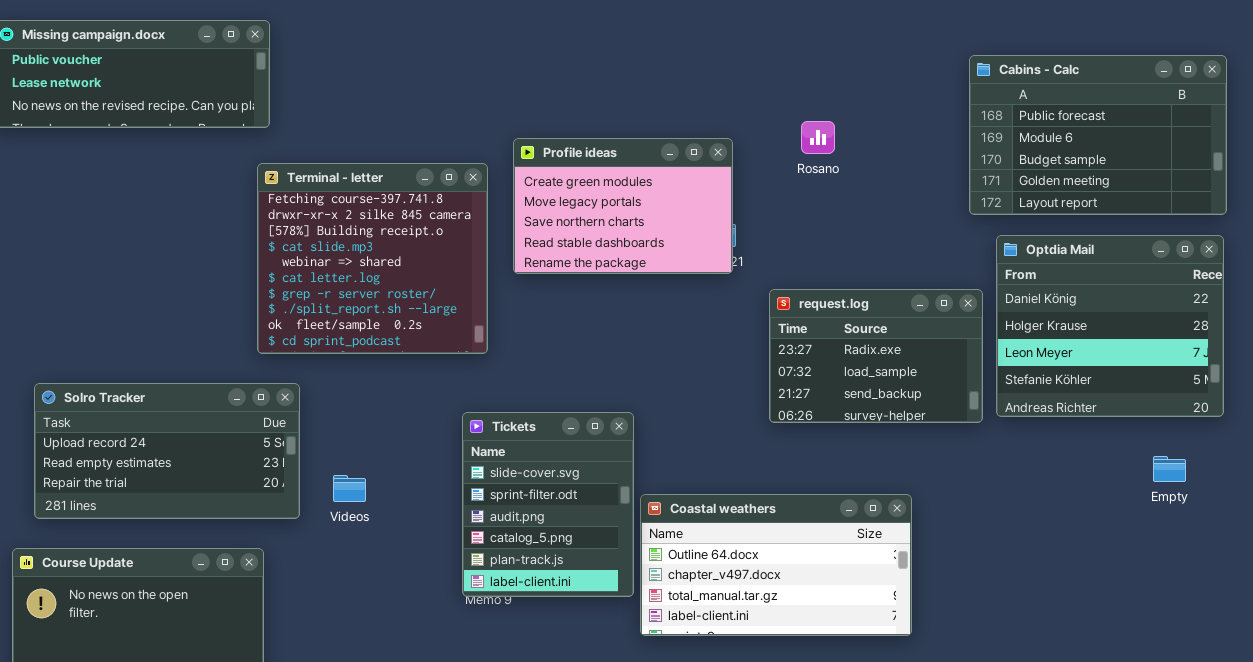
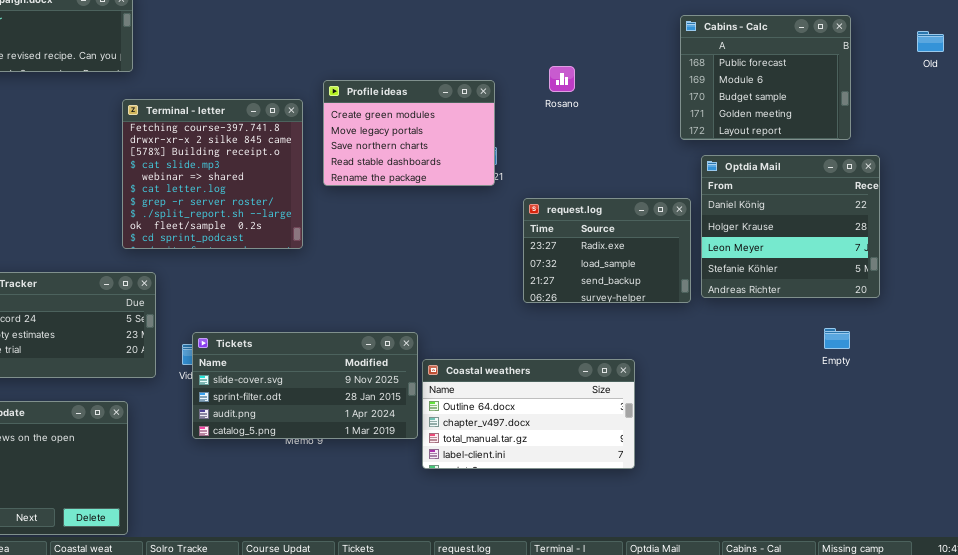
Cabins - Calc: [969,55,1227,215] -> [680,15,851,140], resized
Tickets: [462,412,634,597] -> [192,332,418,439], resized

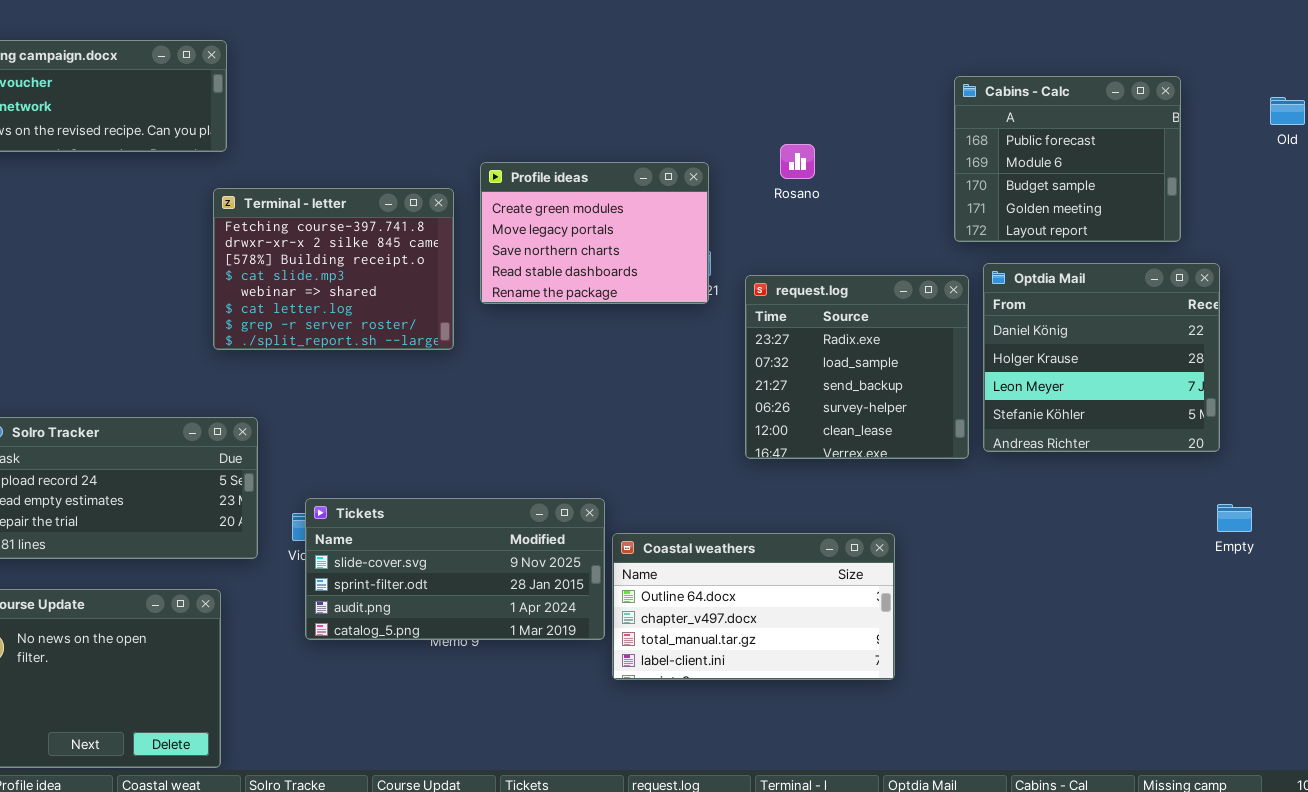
Terminal - letter: [122,99,303,249] -> [213,188,454,350], resized
request.log: [523,198,691,303] -> [745,275,969,459], resized
Empty: [824,328,850,349] -> [1217,504,1252,532], moved

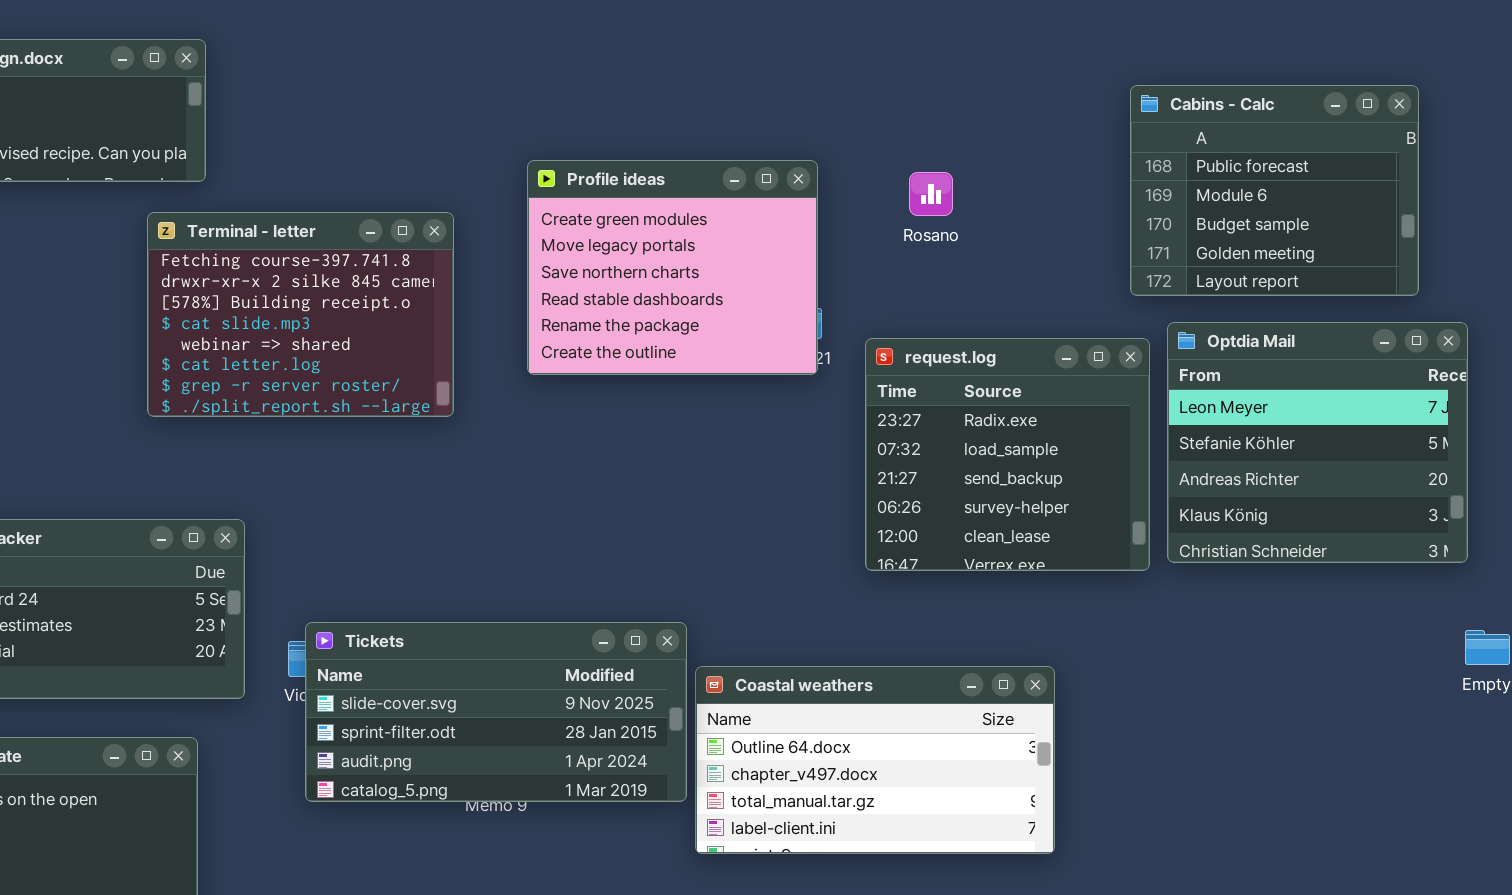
Profile ideas: [480,162,709,304] -> [527,160,818,375], resized
Terminal - letter: [213,188,454,350] -> [147,212,454,417], moved
Optdia Mail: [983,263,1220,452] -> [1167,322,1468,563], scrolled down 2 rows

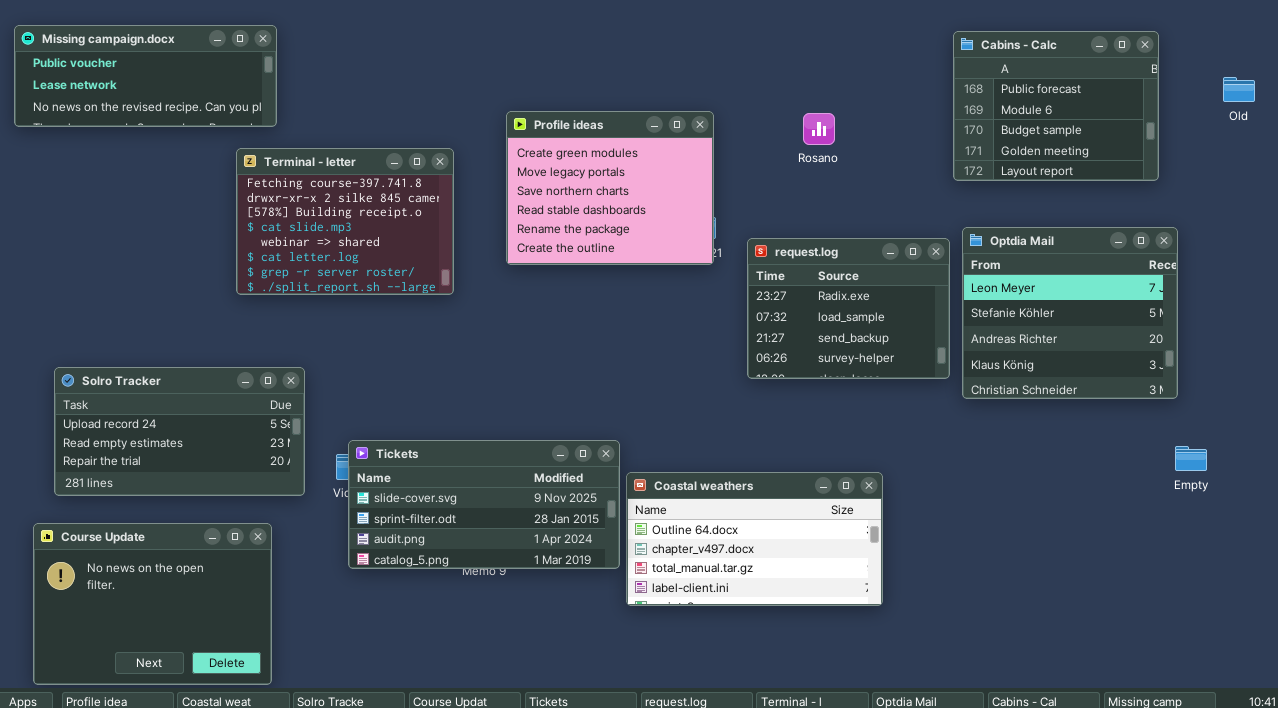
Cabins - Calc: [1130,85,1419,296] -> [953,31,1159,181], moved
Rosano: [909,172,953,216] -> [803,113,835,145], moved
request.log: [865,338,1150,571] -> [747,238,950,379], resized

